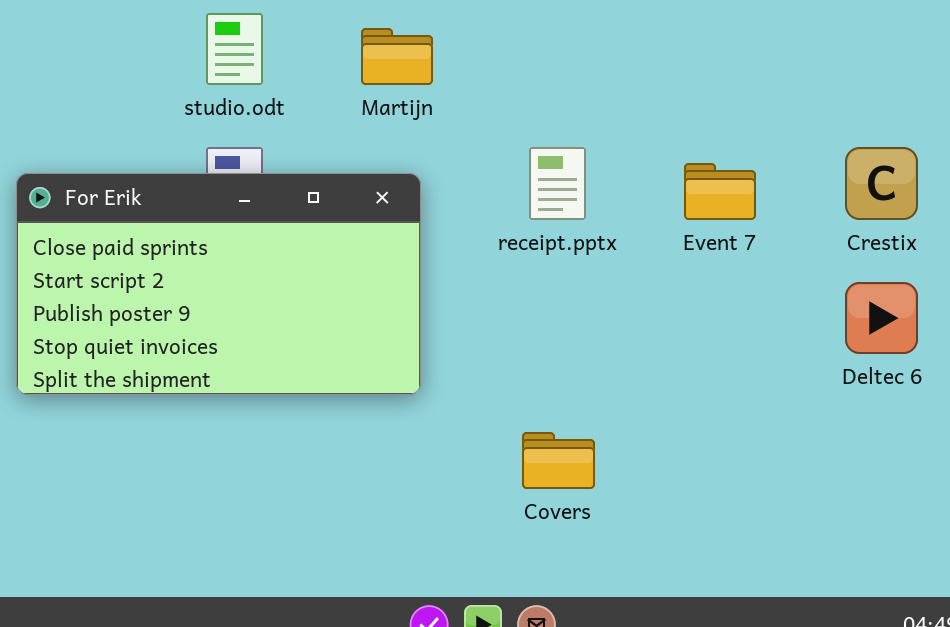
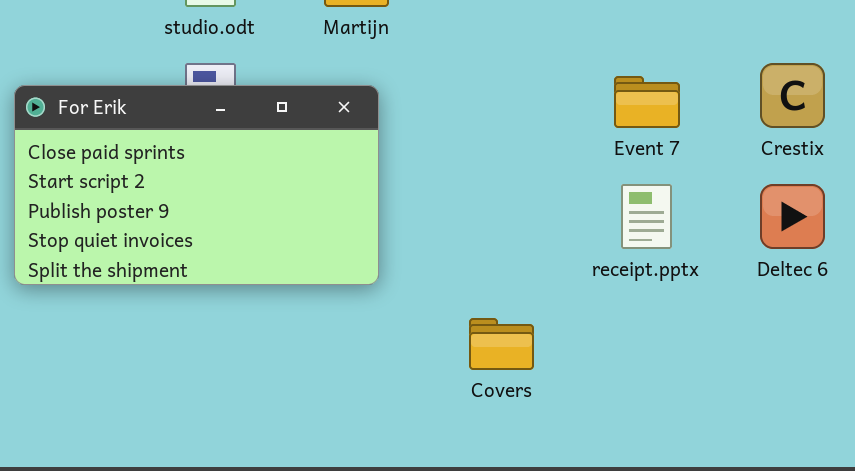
receipt.pptx: [529,147,586,220] -> [621,184,672,249], moved

